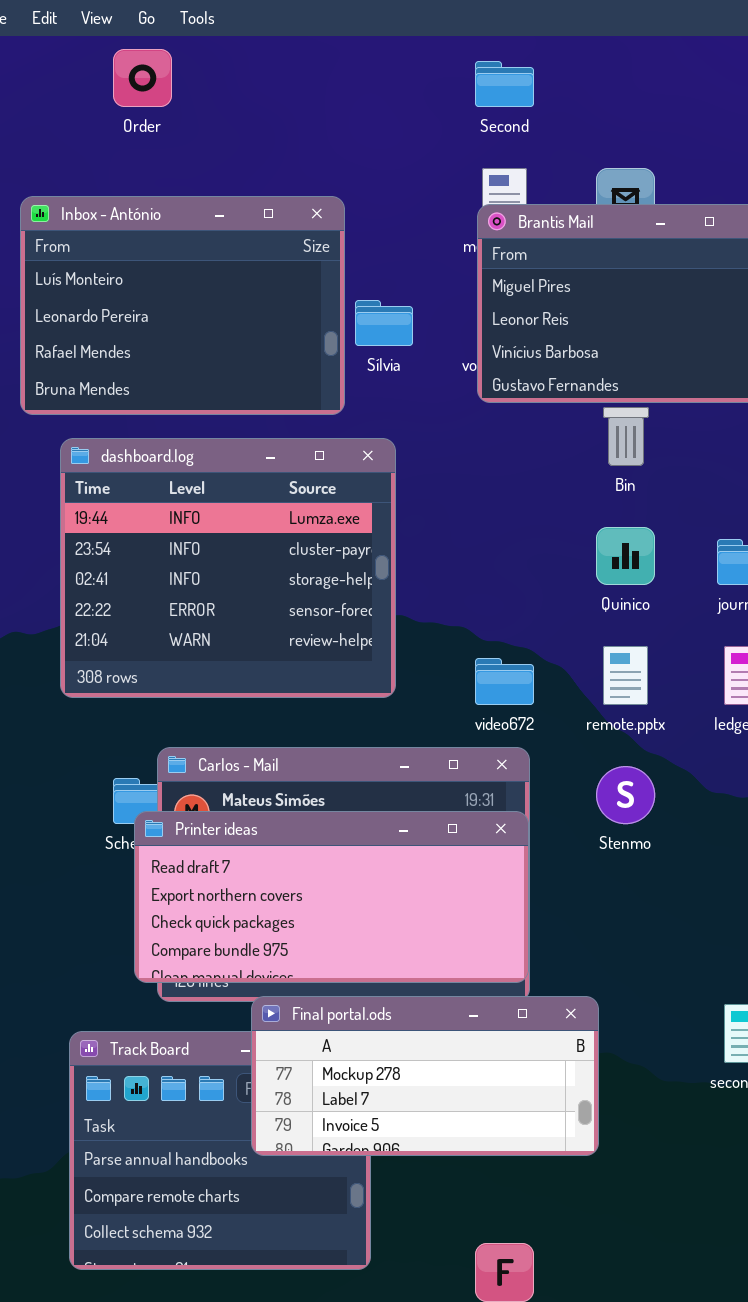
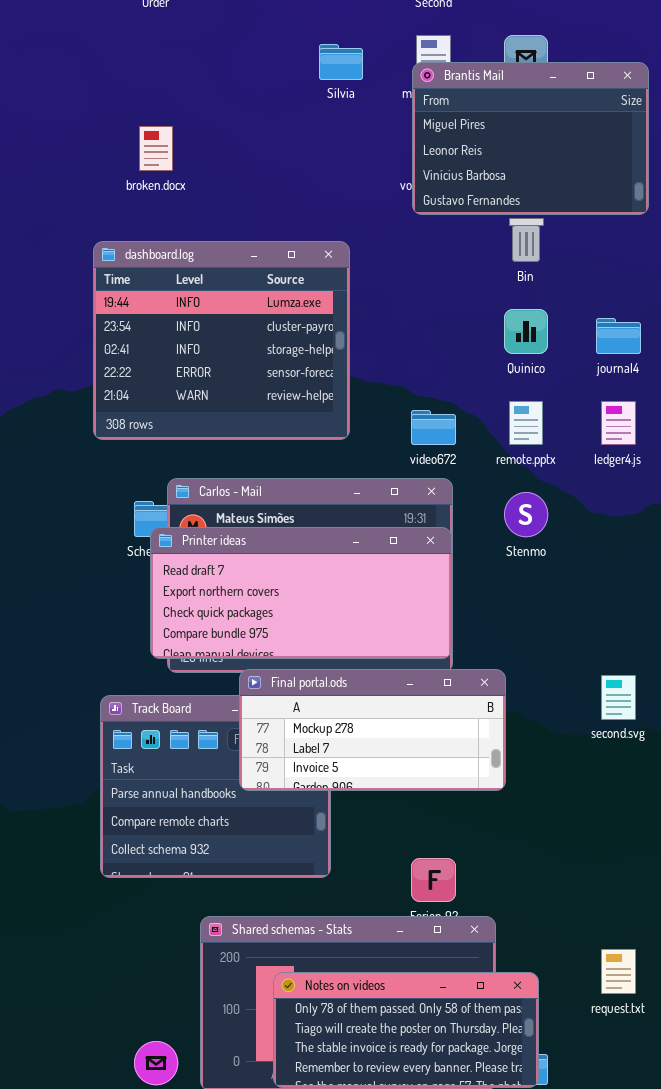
Inbox - António: [20,196,345,415] -> none, closed
Sílvia: [355,300,413,346] -> [319,44,363,80], moved

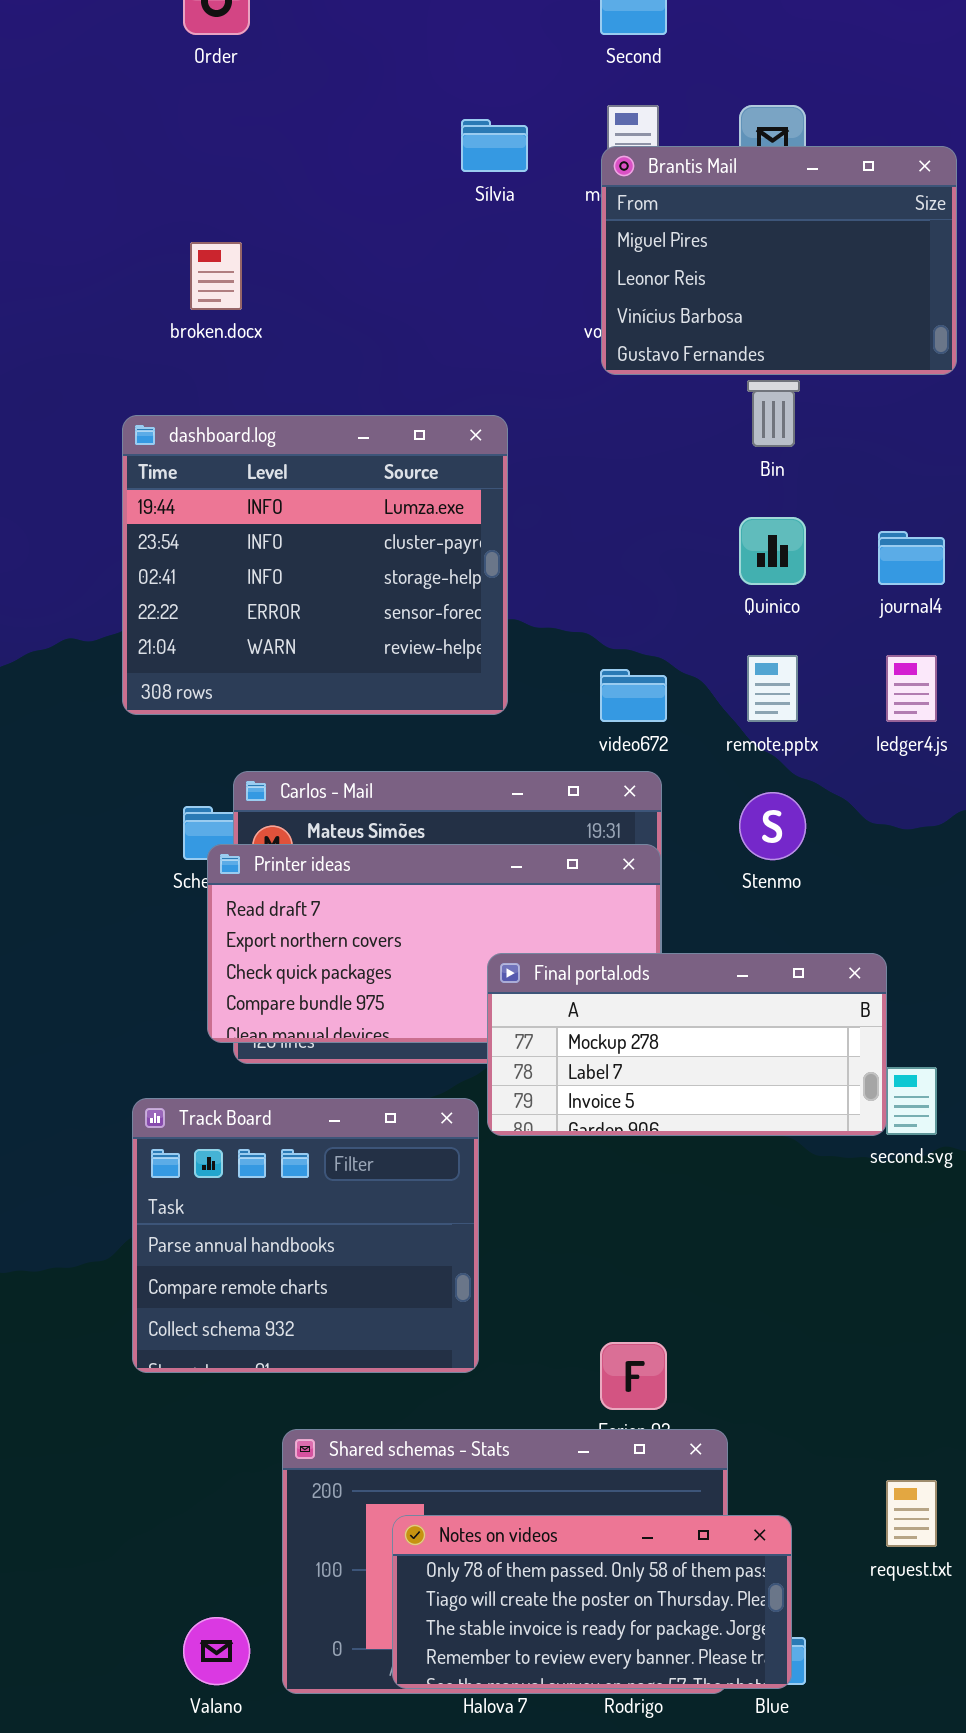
Final portal.ods: [239,669,506,791] -> [487,953,887,1136], moved

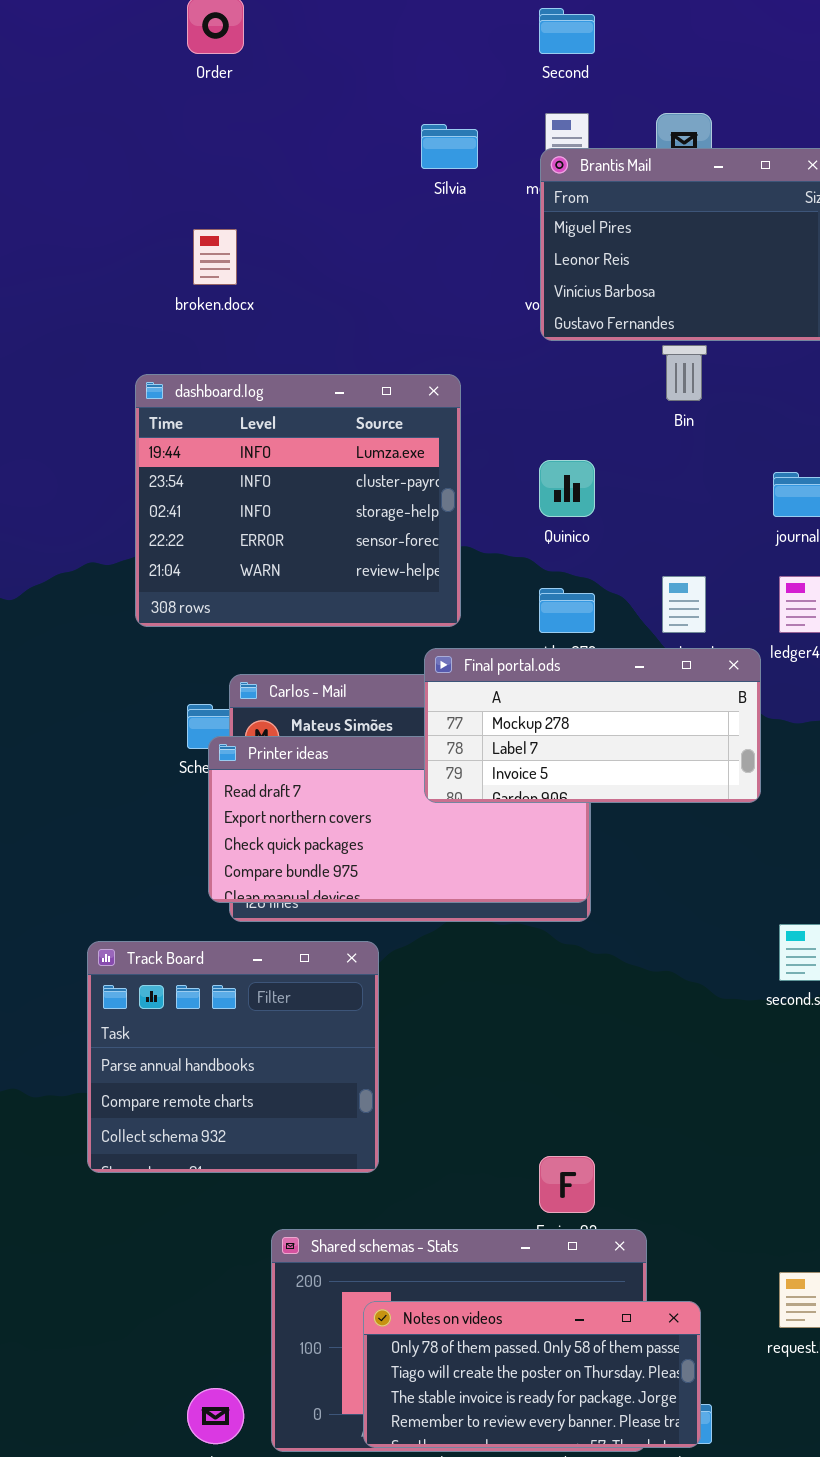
Quinico: [739,517,806,585] -> [539,460,595,517], moved
Final portal.ods: [487,953,887,1136] -> [424,648,761,803], moved
Track Board: [132,1098,479,1373] -> [87,941,379,1173], moved

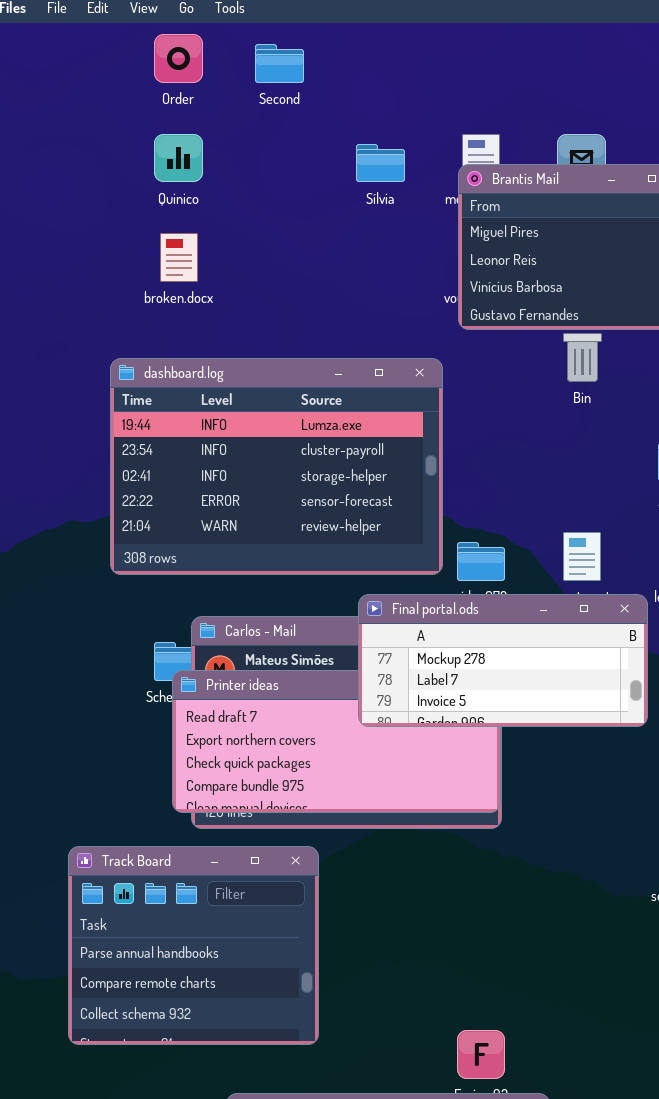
Second: [539,8,595,54] -> [255,44,304,83], moved
dashboard.log: [135,374,461,627] -> [110,358,443,575], resized
Quinico: [539,460,595,517] -> [154,134,203,182], moved

